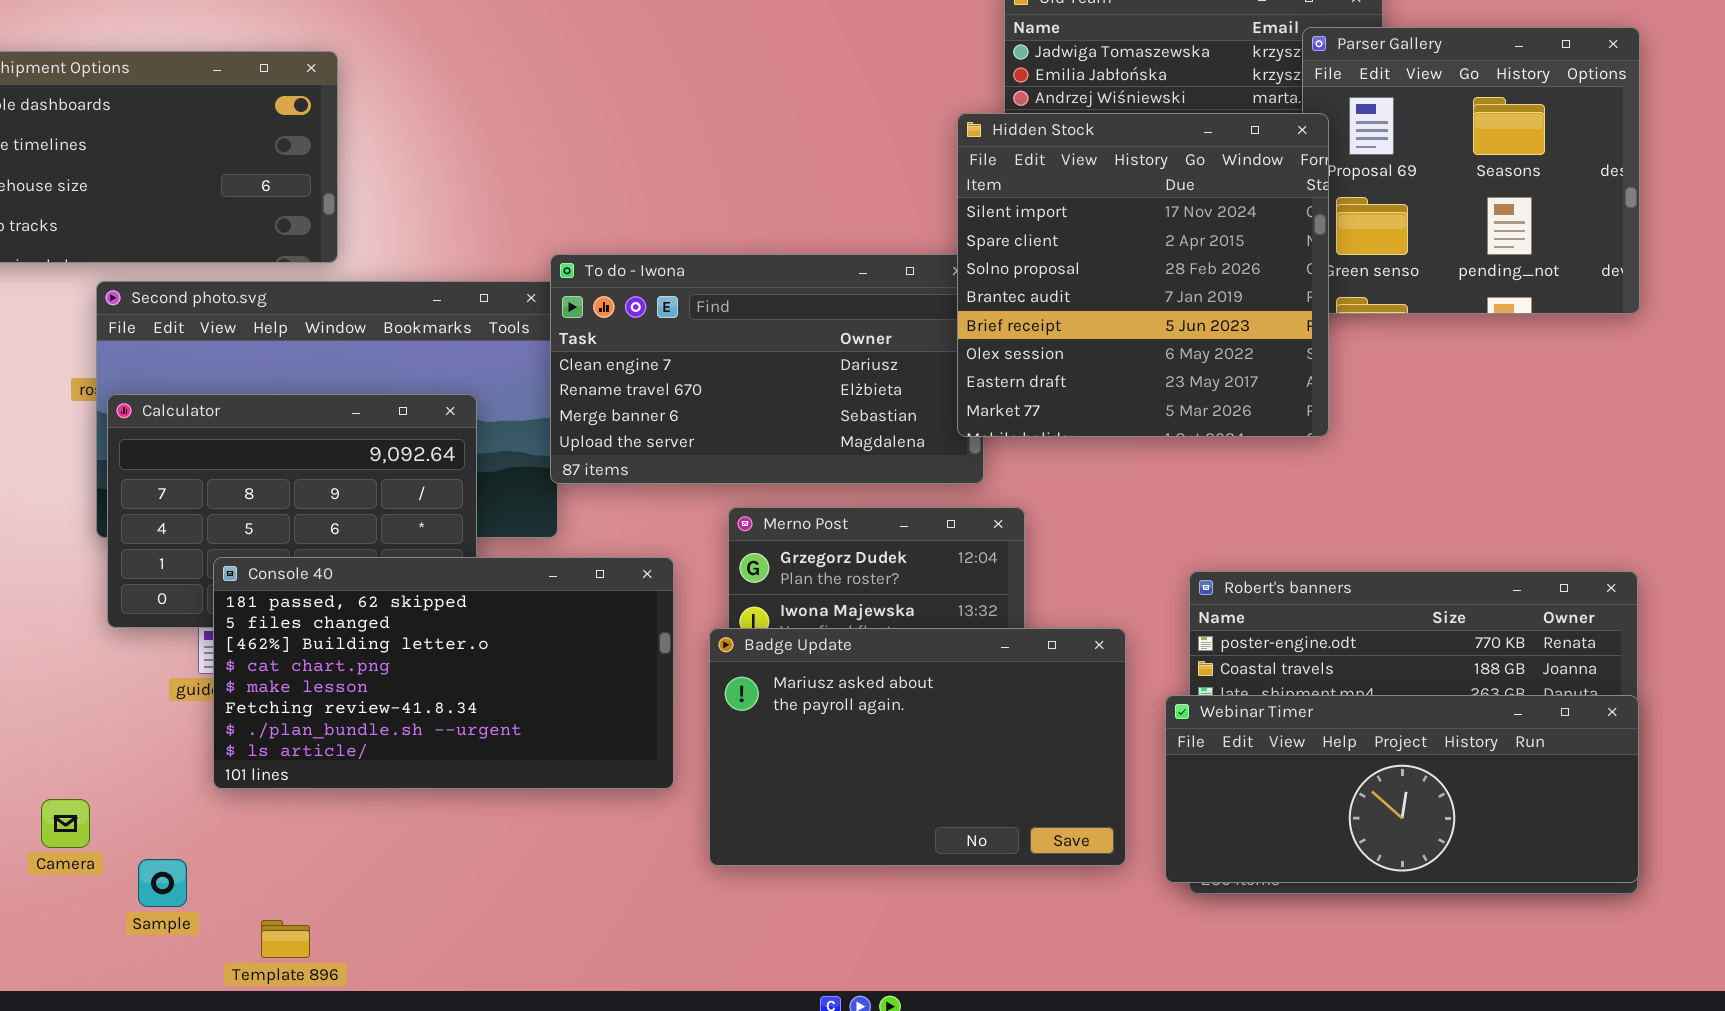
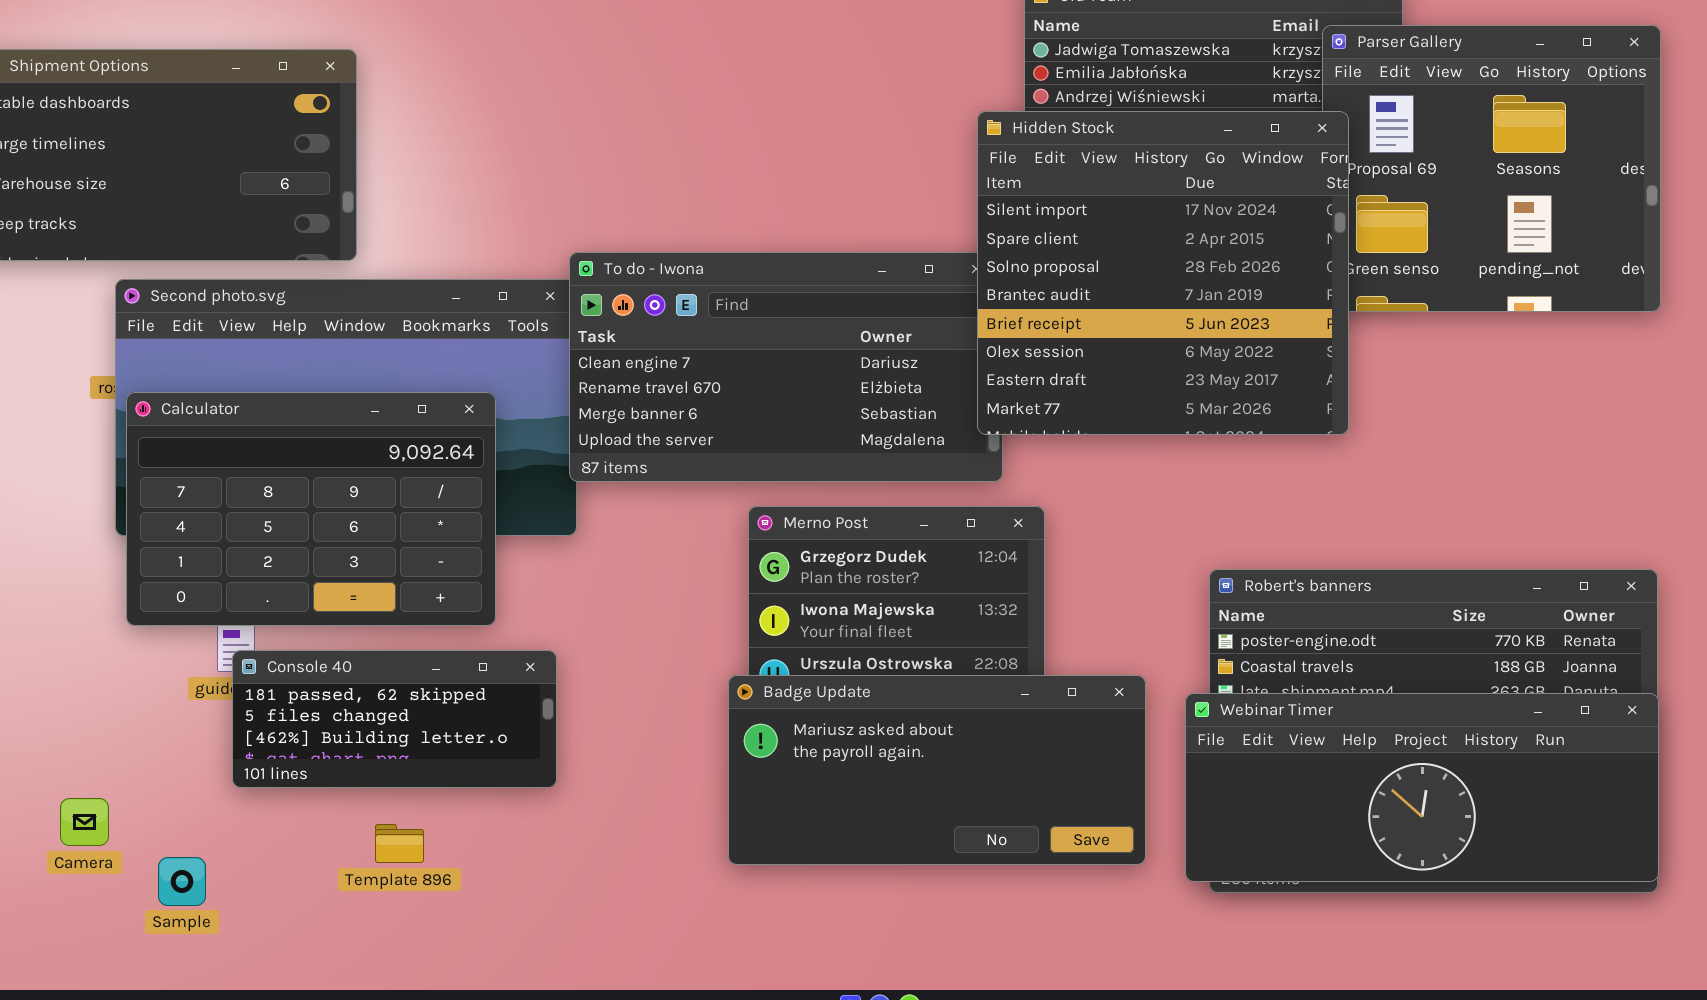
Console 40: [213,557,674,789] -> [232,650,557,788], resized
Badge Update: [709,628,1126,866] -> [728,675,1146,865], resized
Template 896: [261,920,310,958] -> [375,824,424,863], moved

